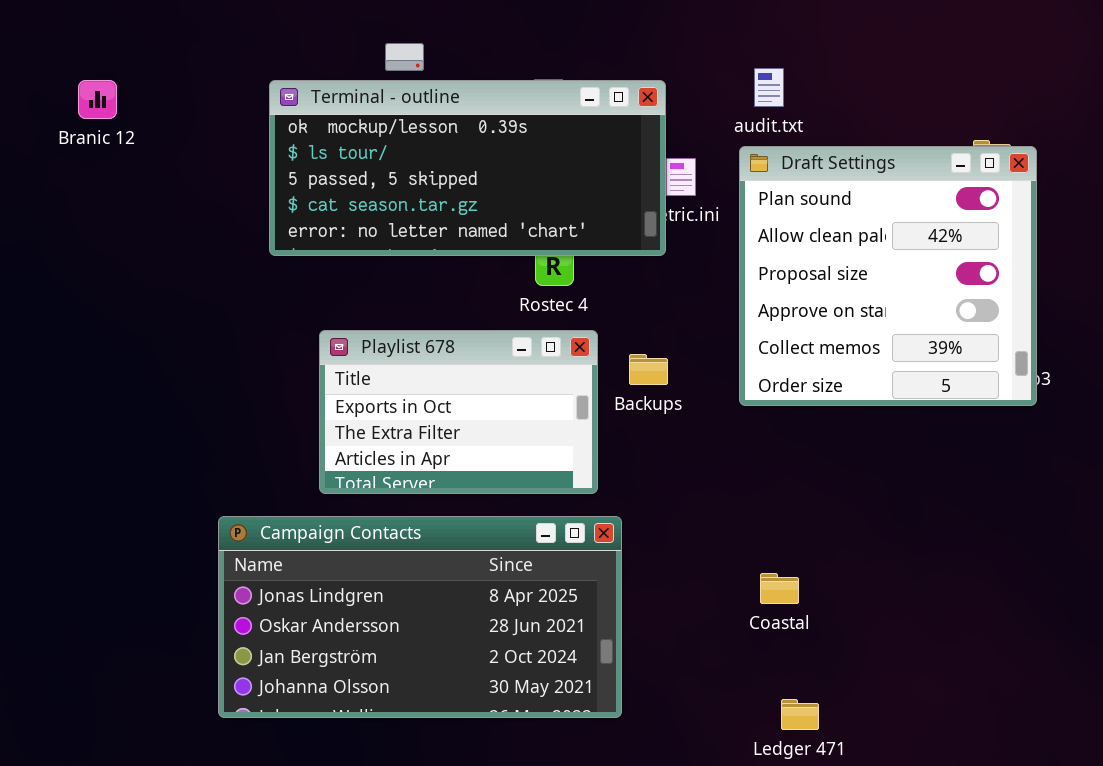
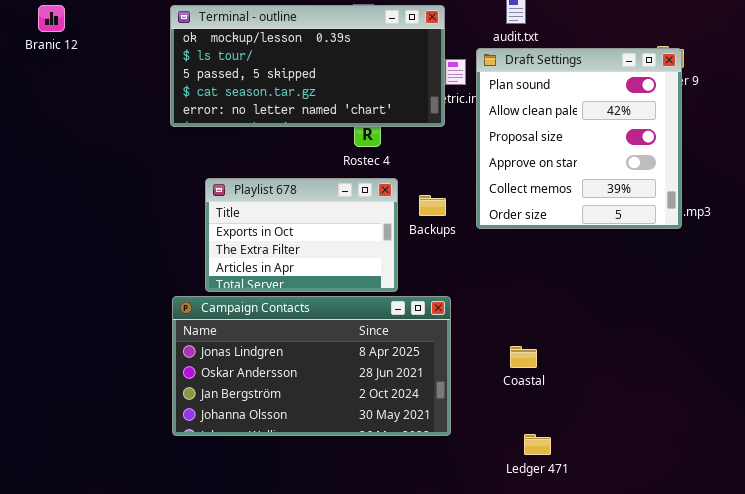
Draft Settings: [739,146,1037,406] -> [476,48,682,229], moved
Campaign Contacts: [218,516,622,718] -> [172,296,451,436], moved

